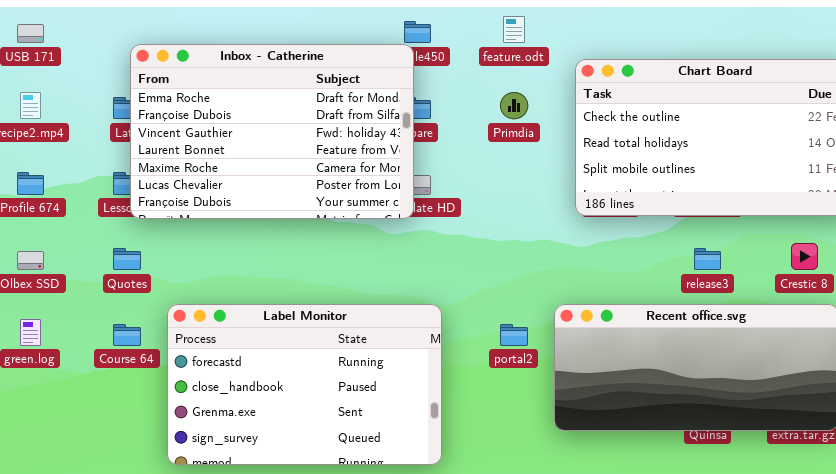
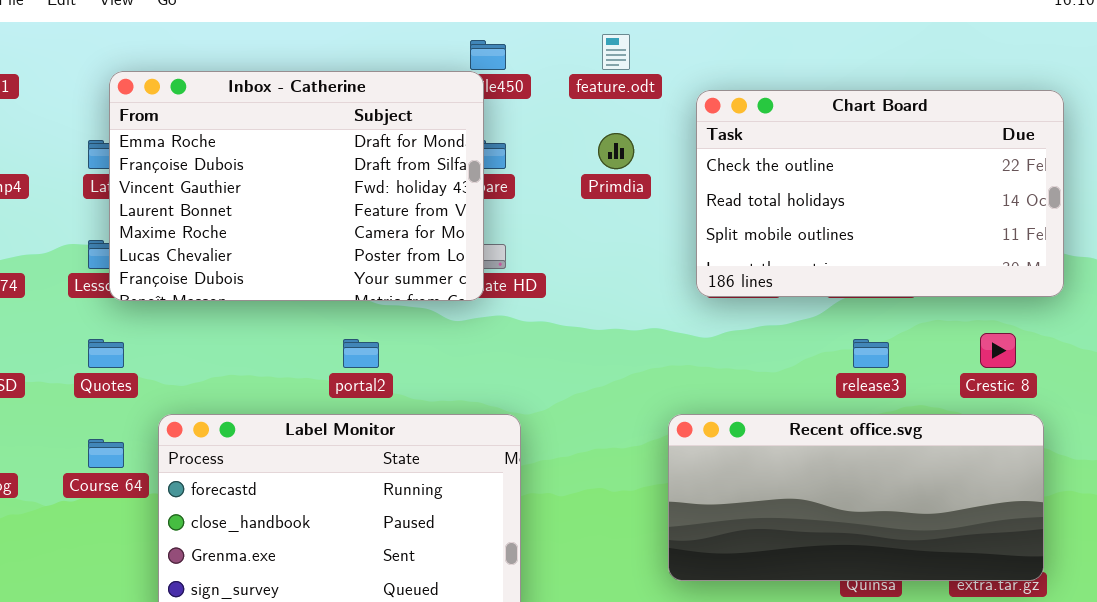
portal2: [500,324,528,346] -> [343,339,379,368], moved

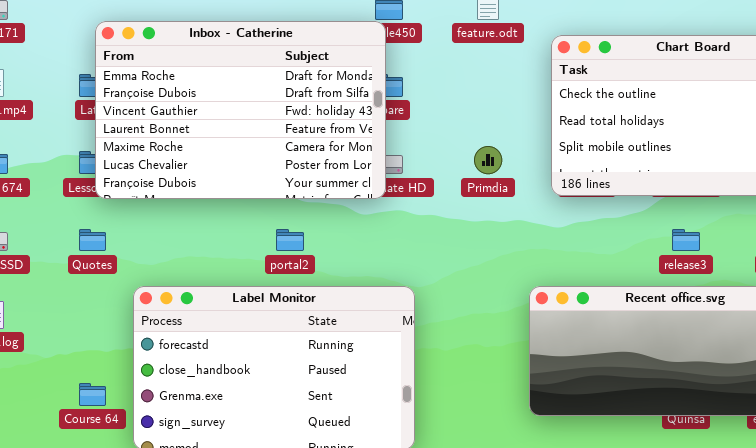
Primdia: [598,133,634,169] -> [474,146,502,174], moved
Course 64: [88,439,124,468] -> [79,383,106,406], moved

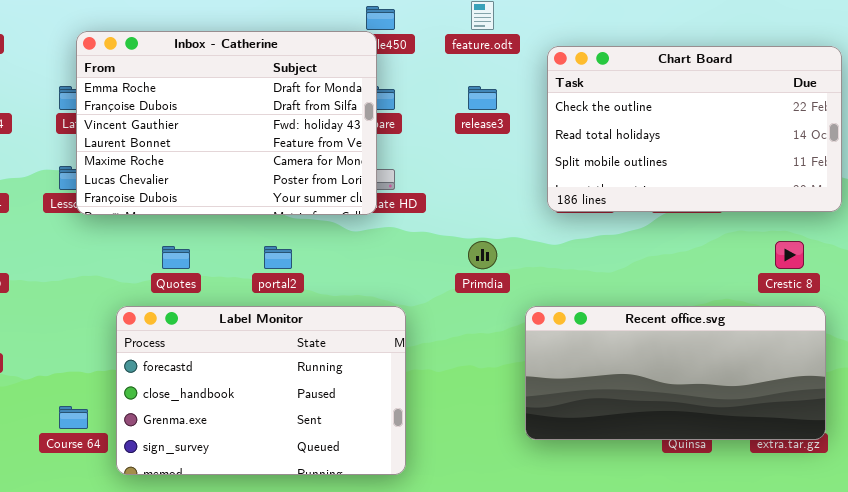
Primdia: [474,146,502,174] -> [468,241,497,269], moved
Quotes: [79,229,106,251] -> [162,246,190,269], moved
release3: [672,229,700,251] -> [468,86,497,110], moved

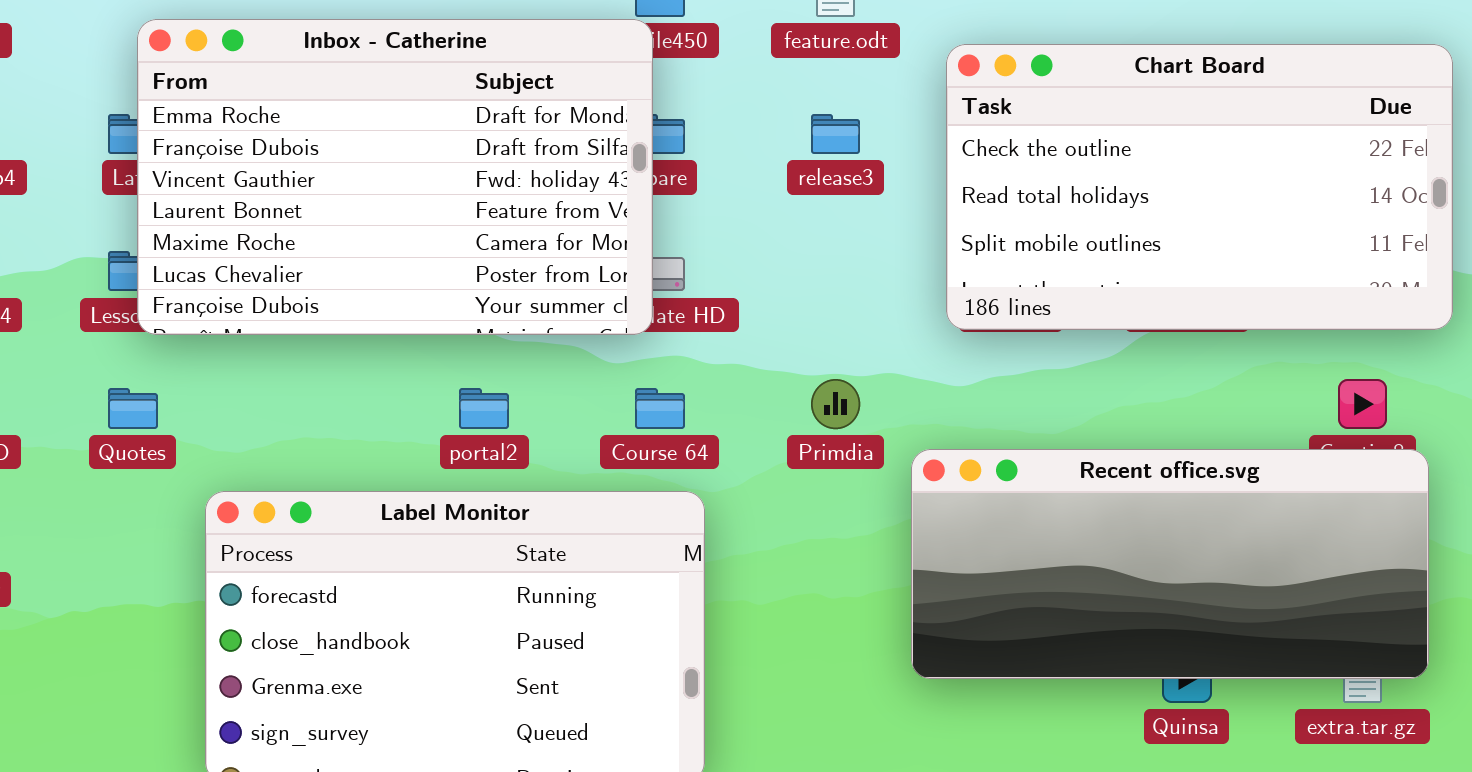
Quotes: [162,246,190,269] -> [108,388,158,429], moved
Recent office.svg: [525,306,826,440] -> [911,449,1429,679], moved
Course 64: [59,406,88,429] -> [635,388,685,429], moved

